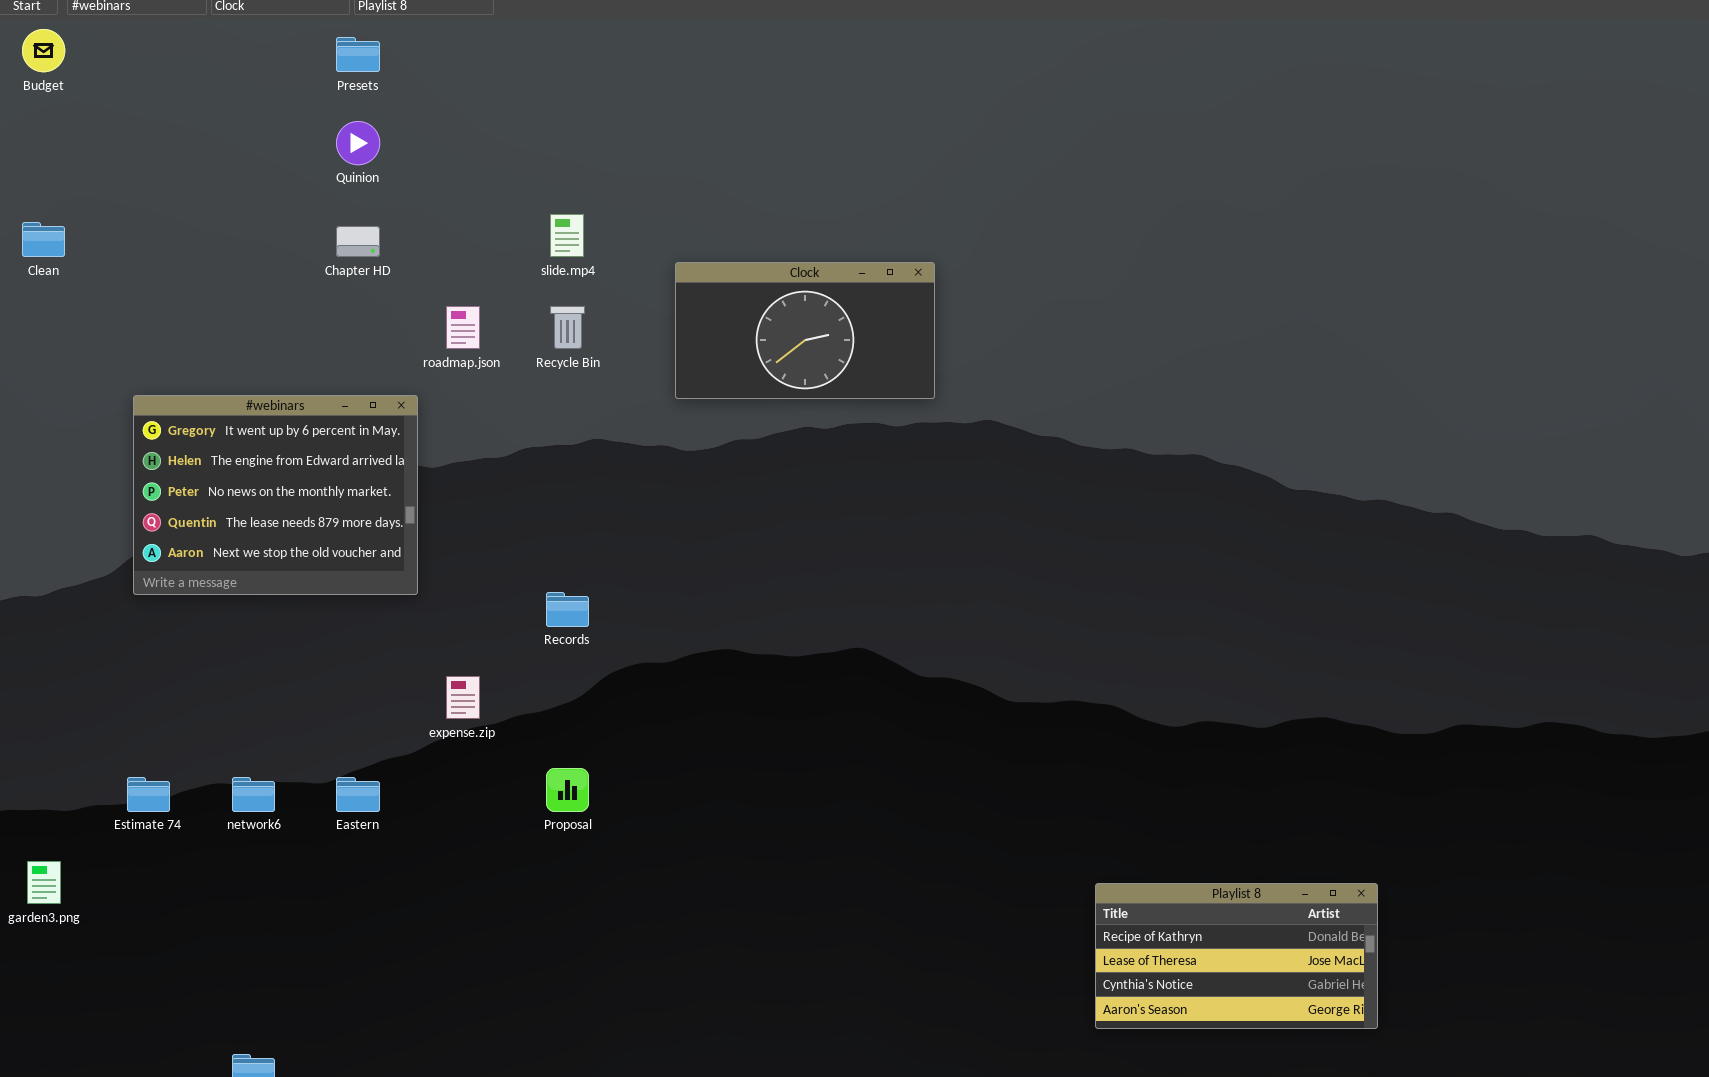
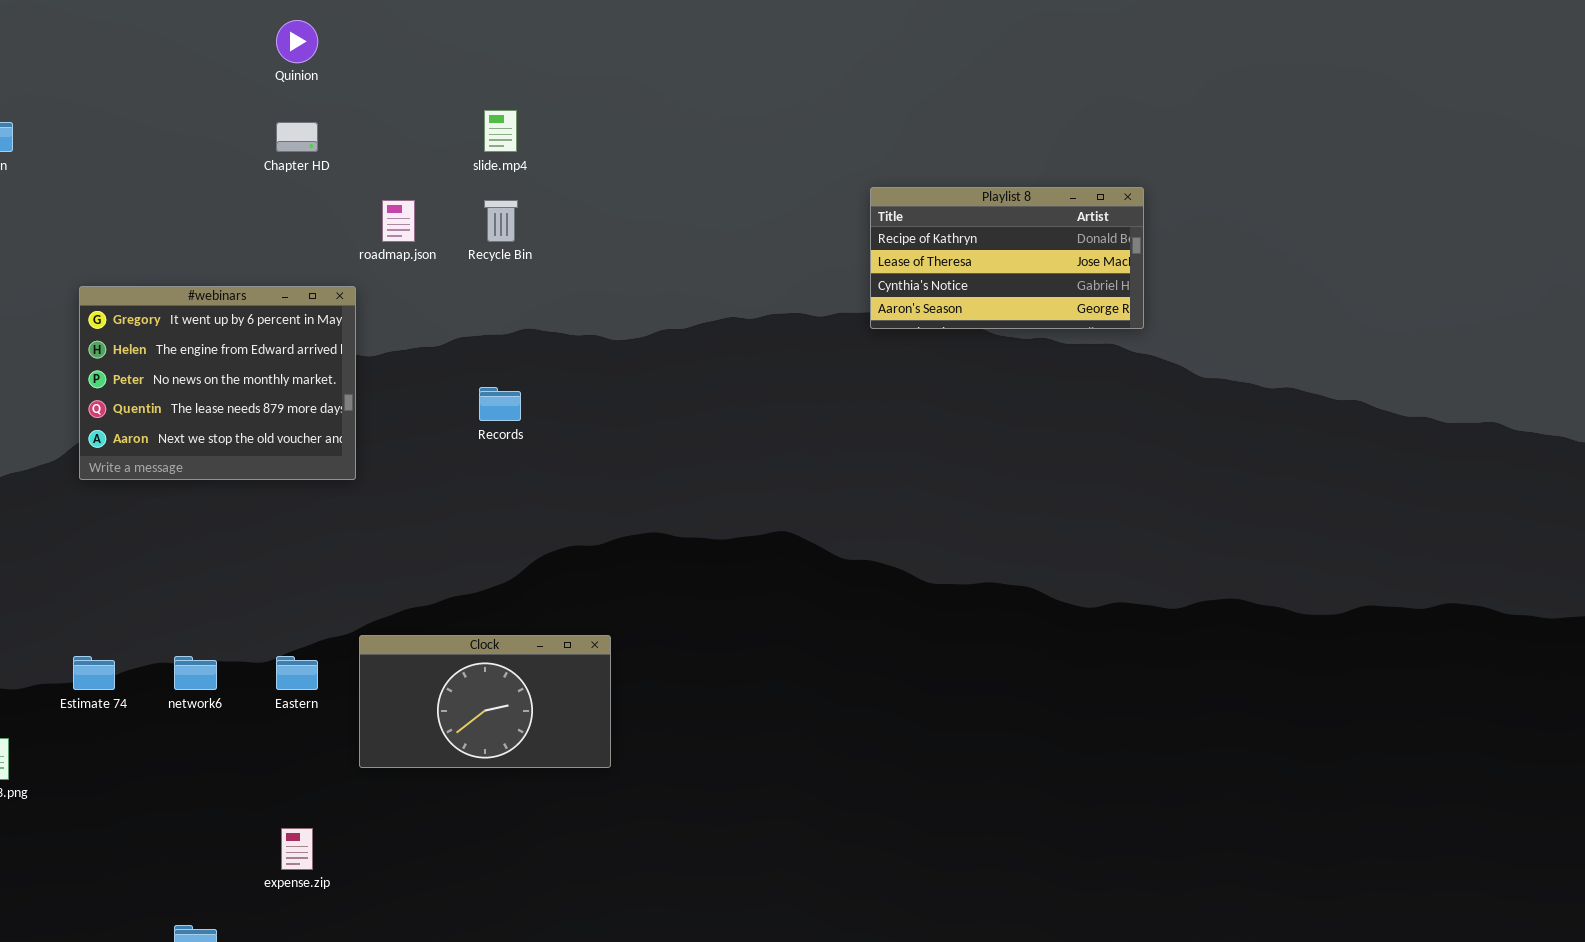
Clock: [675,262,935,399] -> [359,635,611,768], moved
Records: [546,592,589,627] -> [479,387,521,421], moved
expense.zip: [446,676,480,719] -> [281,828,313,870], moved
Playlist 8: [1095,883,1378,1029] -> [870,187,1144,329], moved

